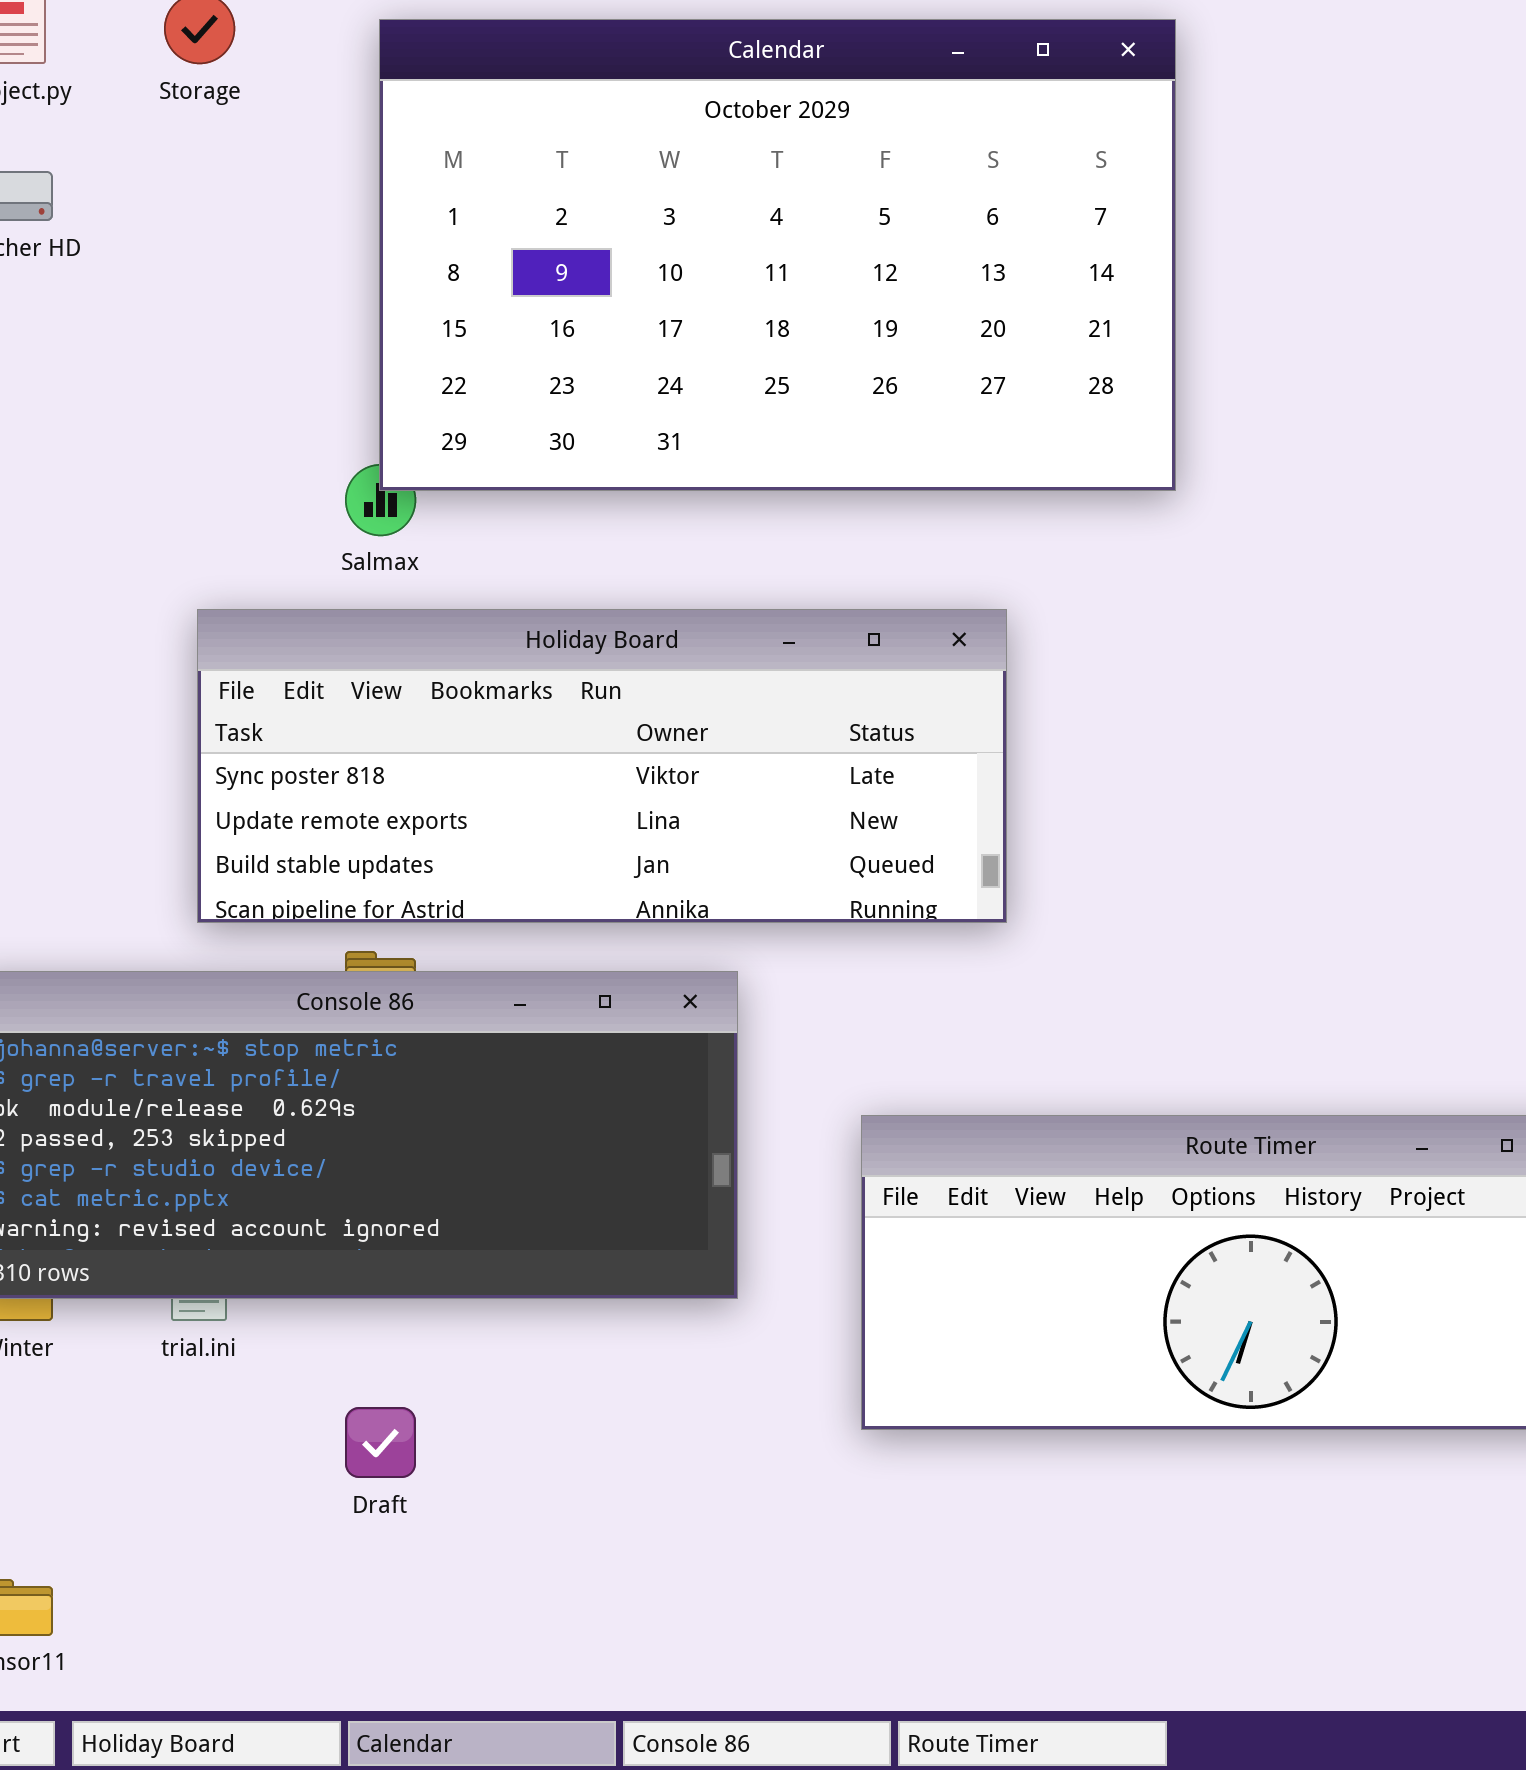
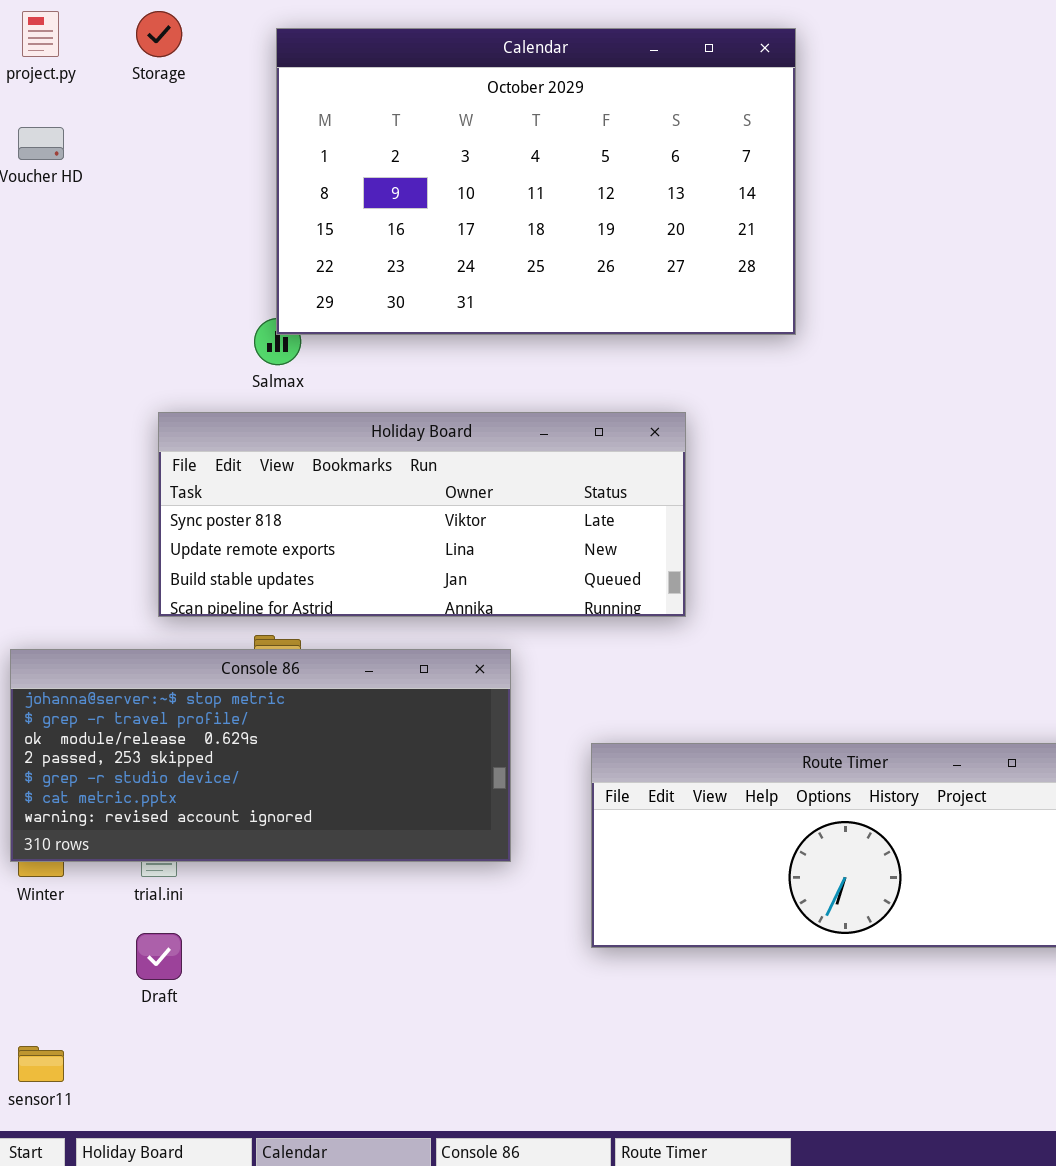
Draft: [345,1407,416,1478] -> [136,933,182,980], moved

